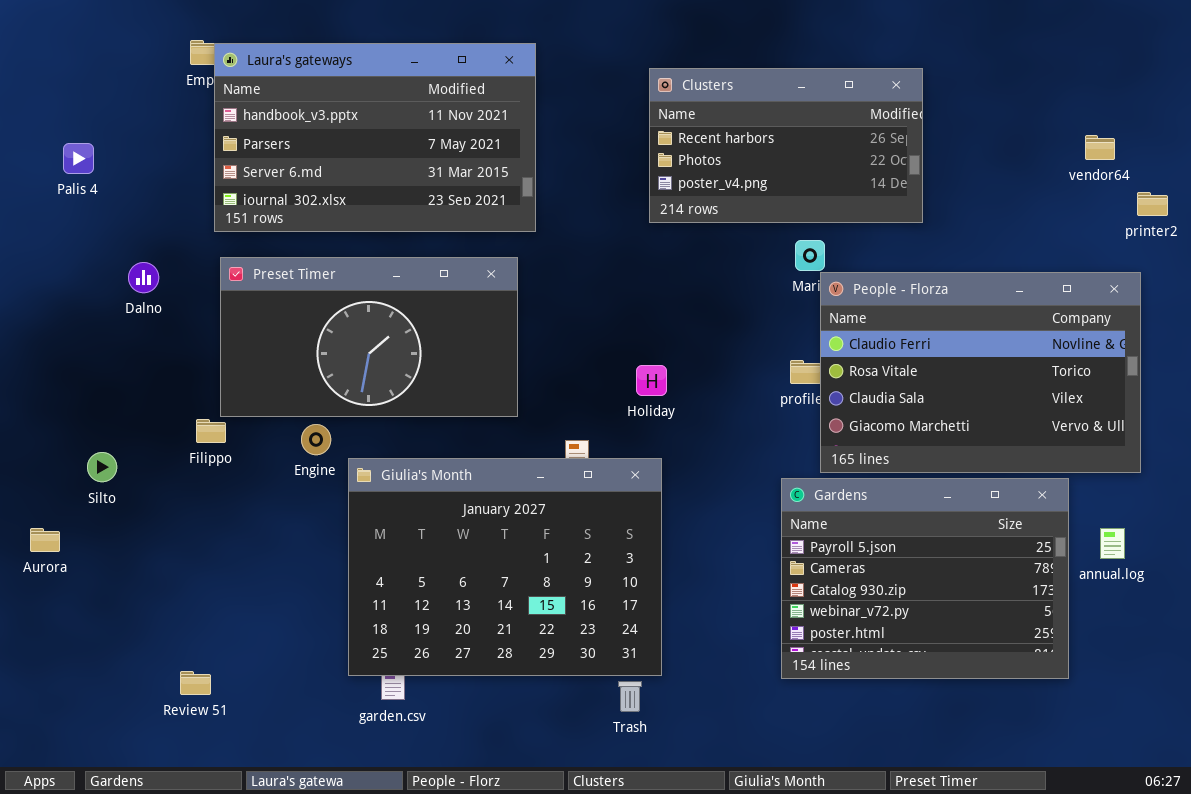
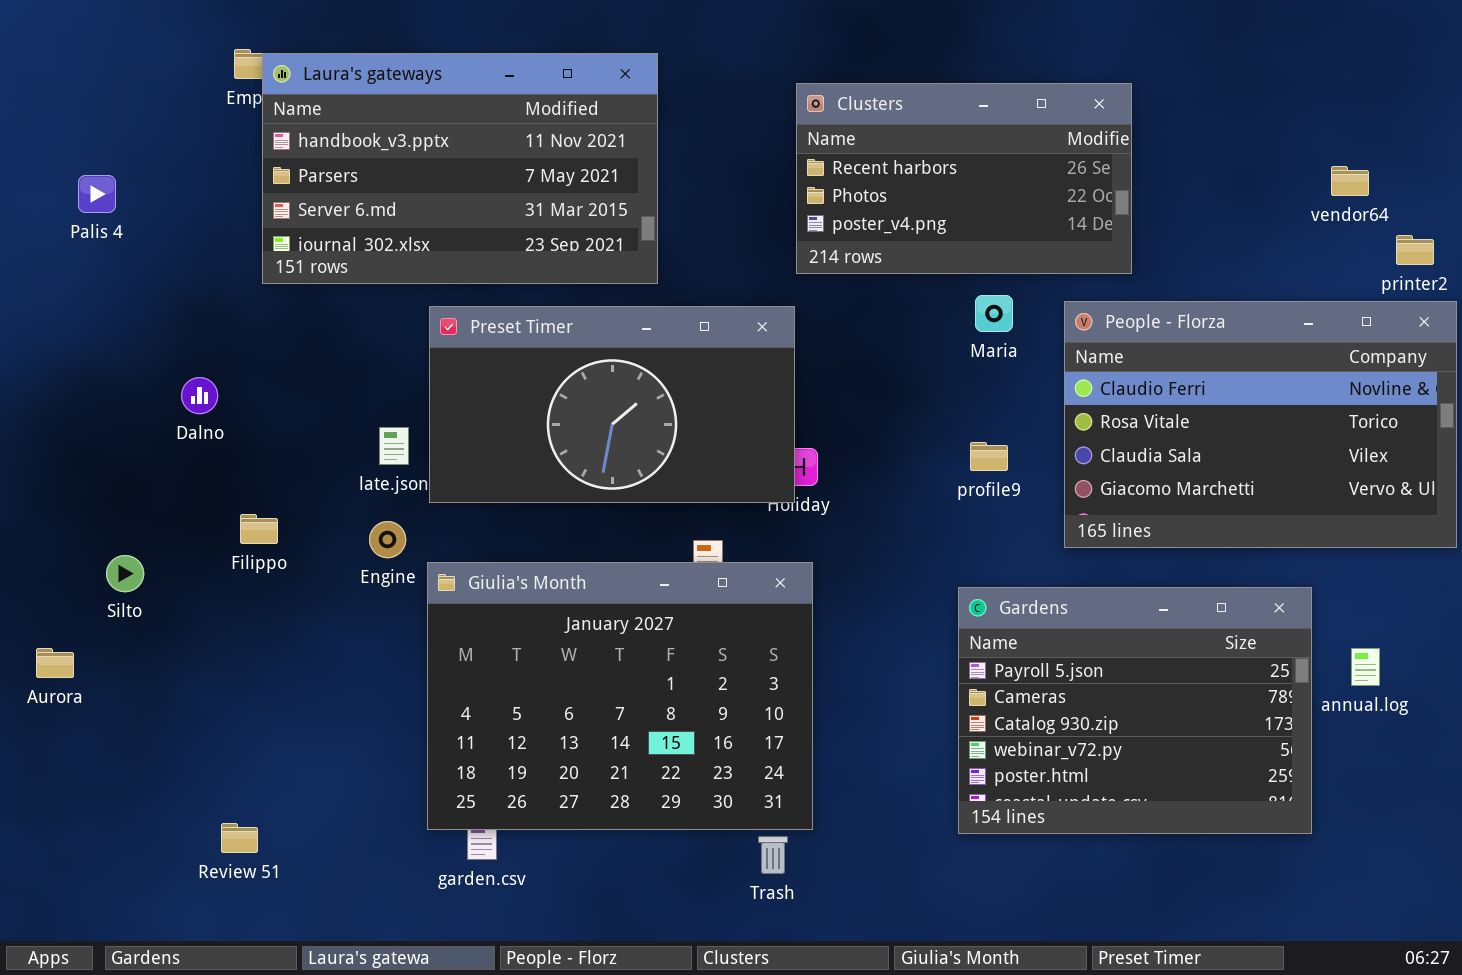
Preset Timer: [220,257,518,417] -> [429,306,795,503], moved
Dalno: [128,262,159,293] -> [181,377,218,414], moved
People - Florza: [820,272,1141,473] -> [1064,301,1457,548], moved

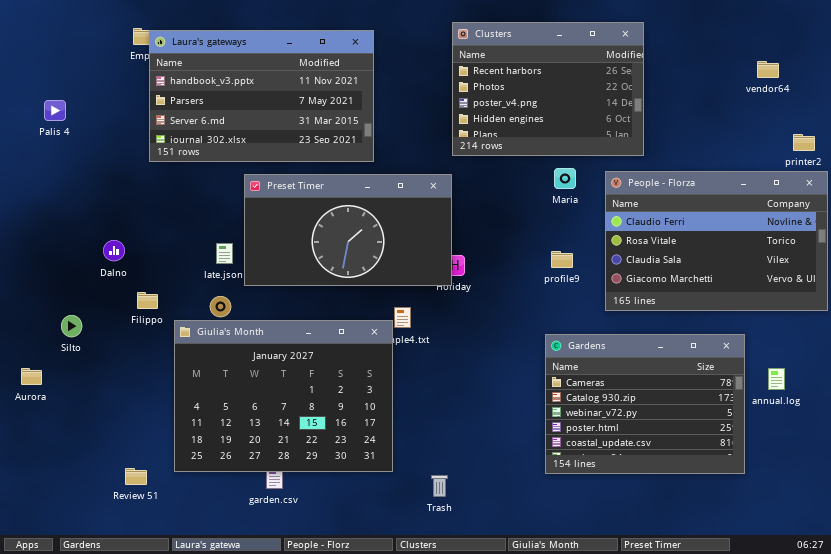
Clusters: [796,83,1132,274] -> [452,22,644,156], resized
vendor64: [1331,166,1369,196] -> [757,61,779,78], moved
Dalno: [181,377,218,414] -> [103,240,125,261], moved
Giulia's Month: [427,562,813,830] -> [174,320,393,472], moved
Gardens: [958,587,1312,834] -> [545,334,745,474], scrolled down 1 row

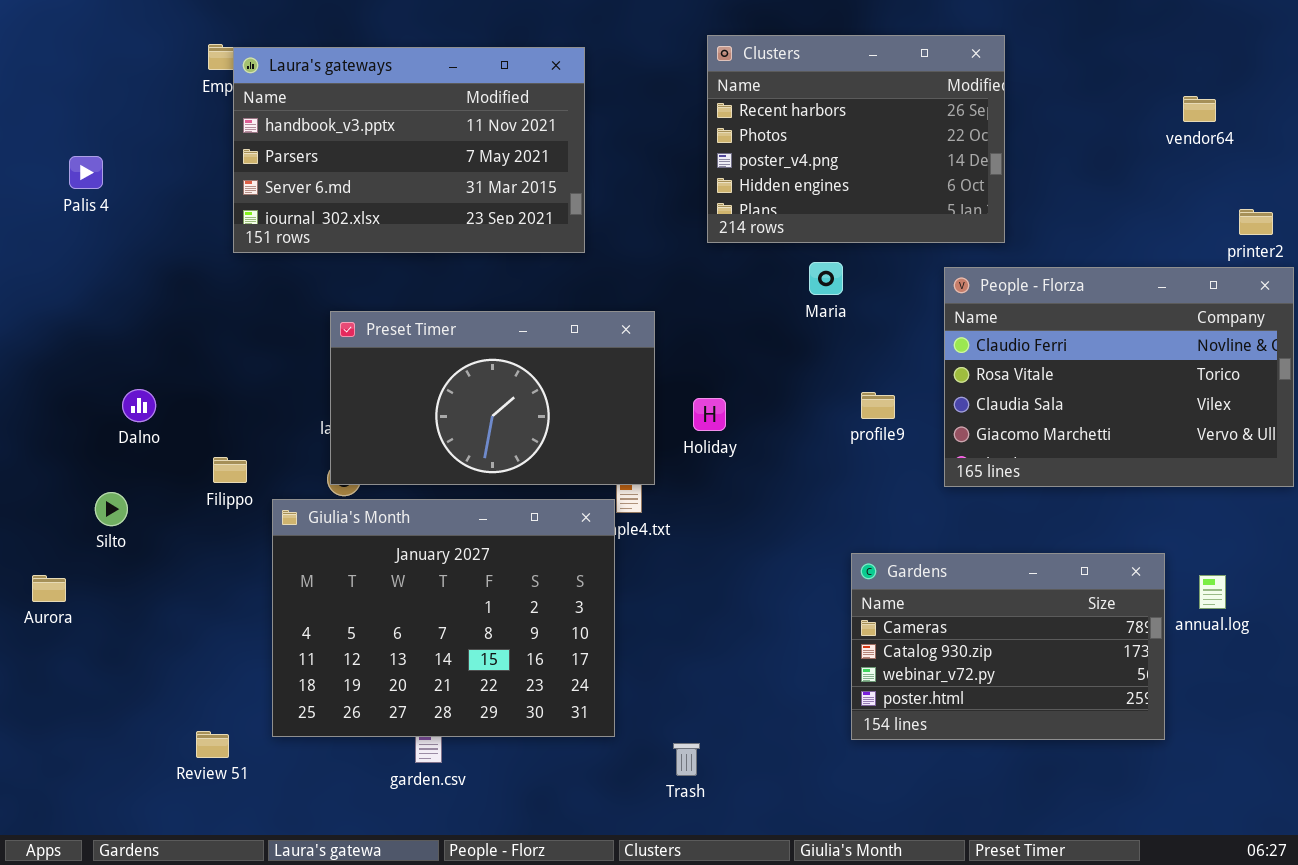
Maria: [554,168,576,189] -> [809,262,843,295], moved
Preset Timer: [244,174,452,286] -> [330,311,655,485], moved
Dalno: [103,240,125,261] -> [122,389,156,422], moved
Gardens: [545,334,745,474] -> [851,553,1165,740], resized

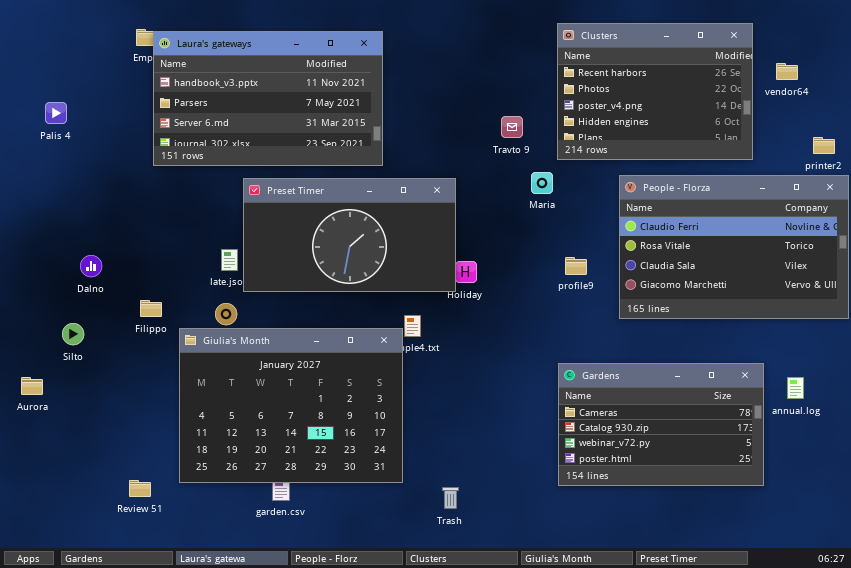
Clusters: [707,35,1005,243] -> [557,23,753,160], moved
Preset Timer: [330,311,655,485] -> [243,178,456,292], moved

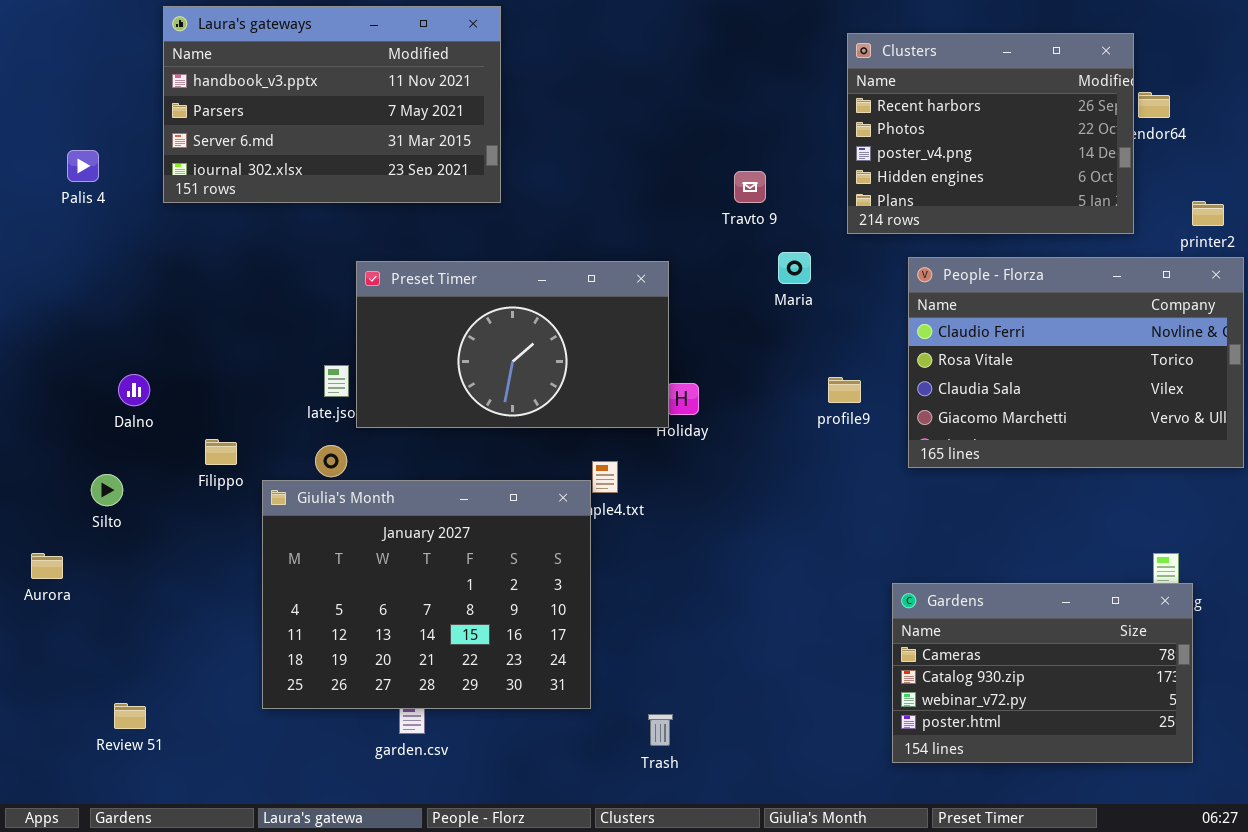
Clusters: [557,23,753,160] -> [847,33,1134,234], moved
Laura's gateways: [153,31,383,166] -> [163,6,501,203], moved
Gardens: [558,363,764,486] -> [892,583,1193,763], moved
Review 51: [129,480,151,497] -> [114,703,146,729], moved

